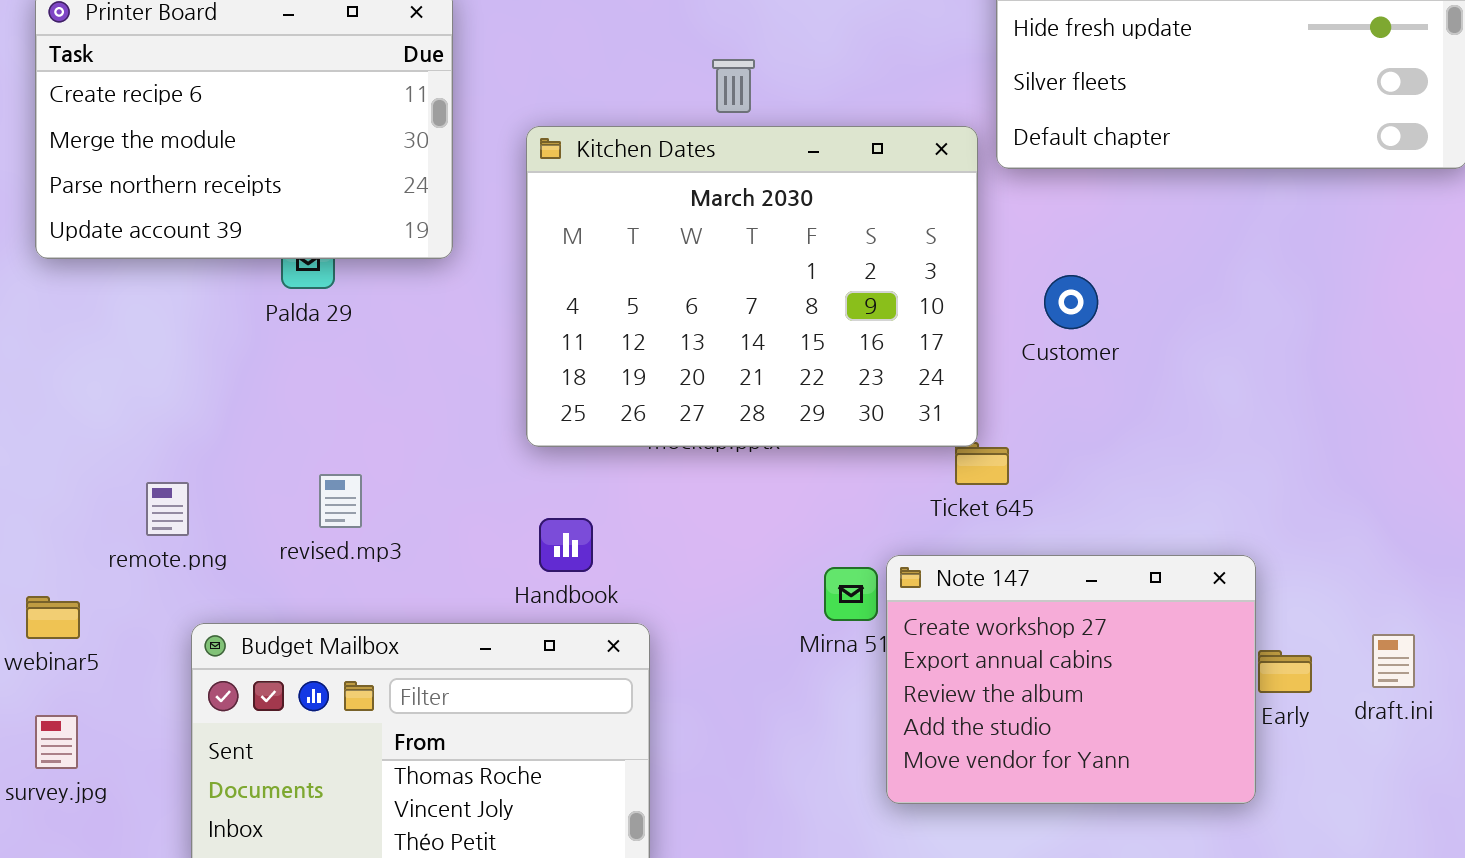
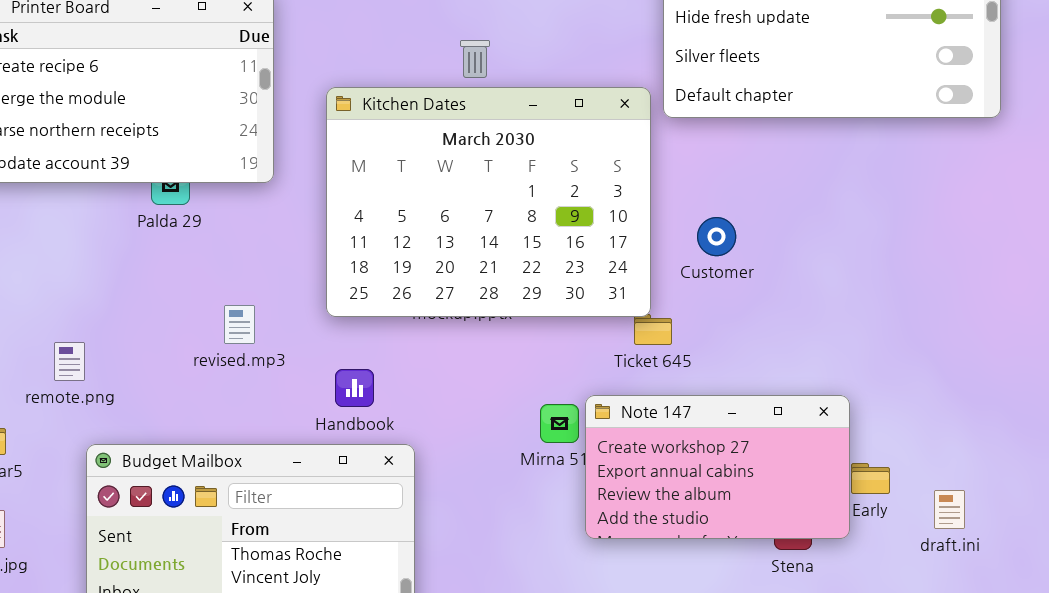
Customer: [1044,275,1098,329] -> [697,217,736,256], moved
revised.mp3: [319,474,362,528] -> [224,305,255,344], moved
Note 147: [886,555,1256,804] -> [585,395,850,539], resized
draft.ini: [1372,634,1415,688] -> [934,490,965,529], moved

